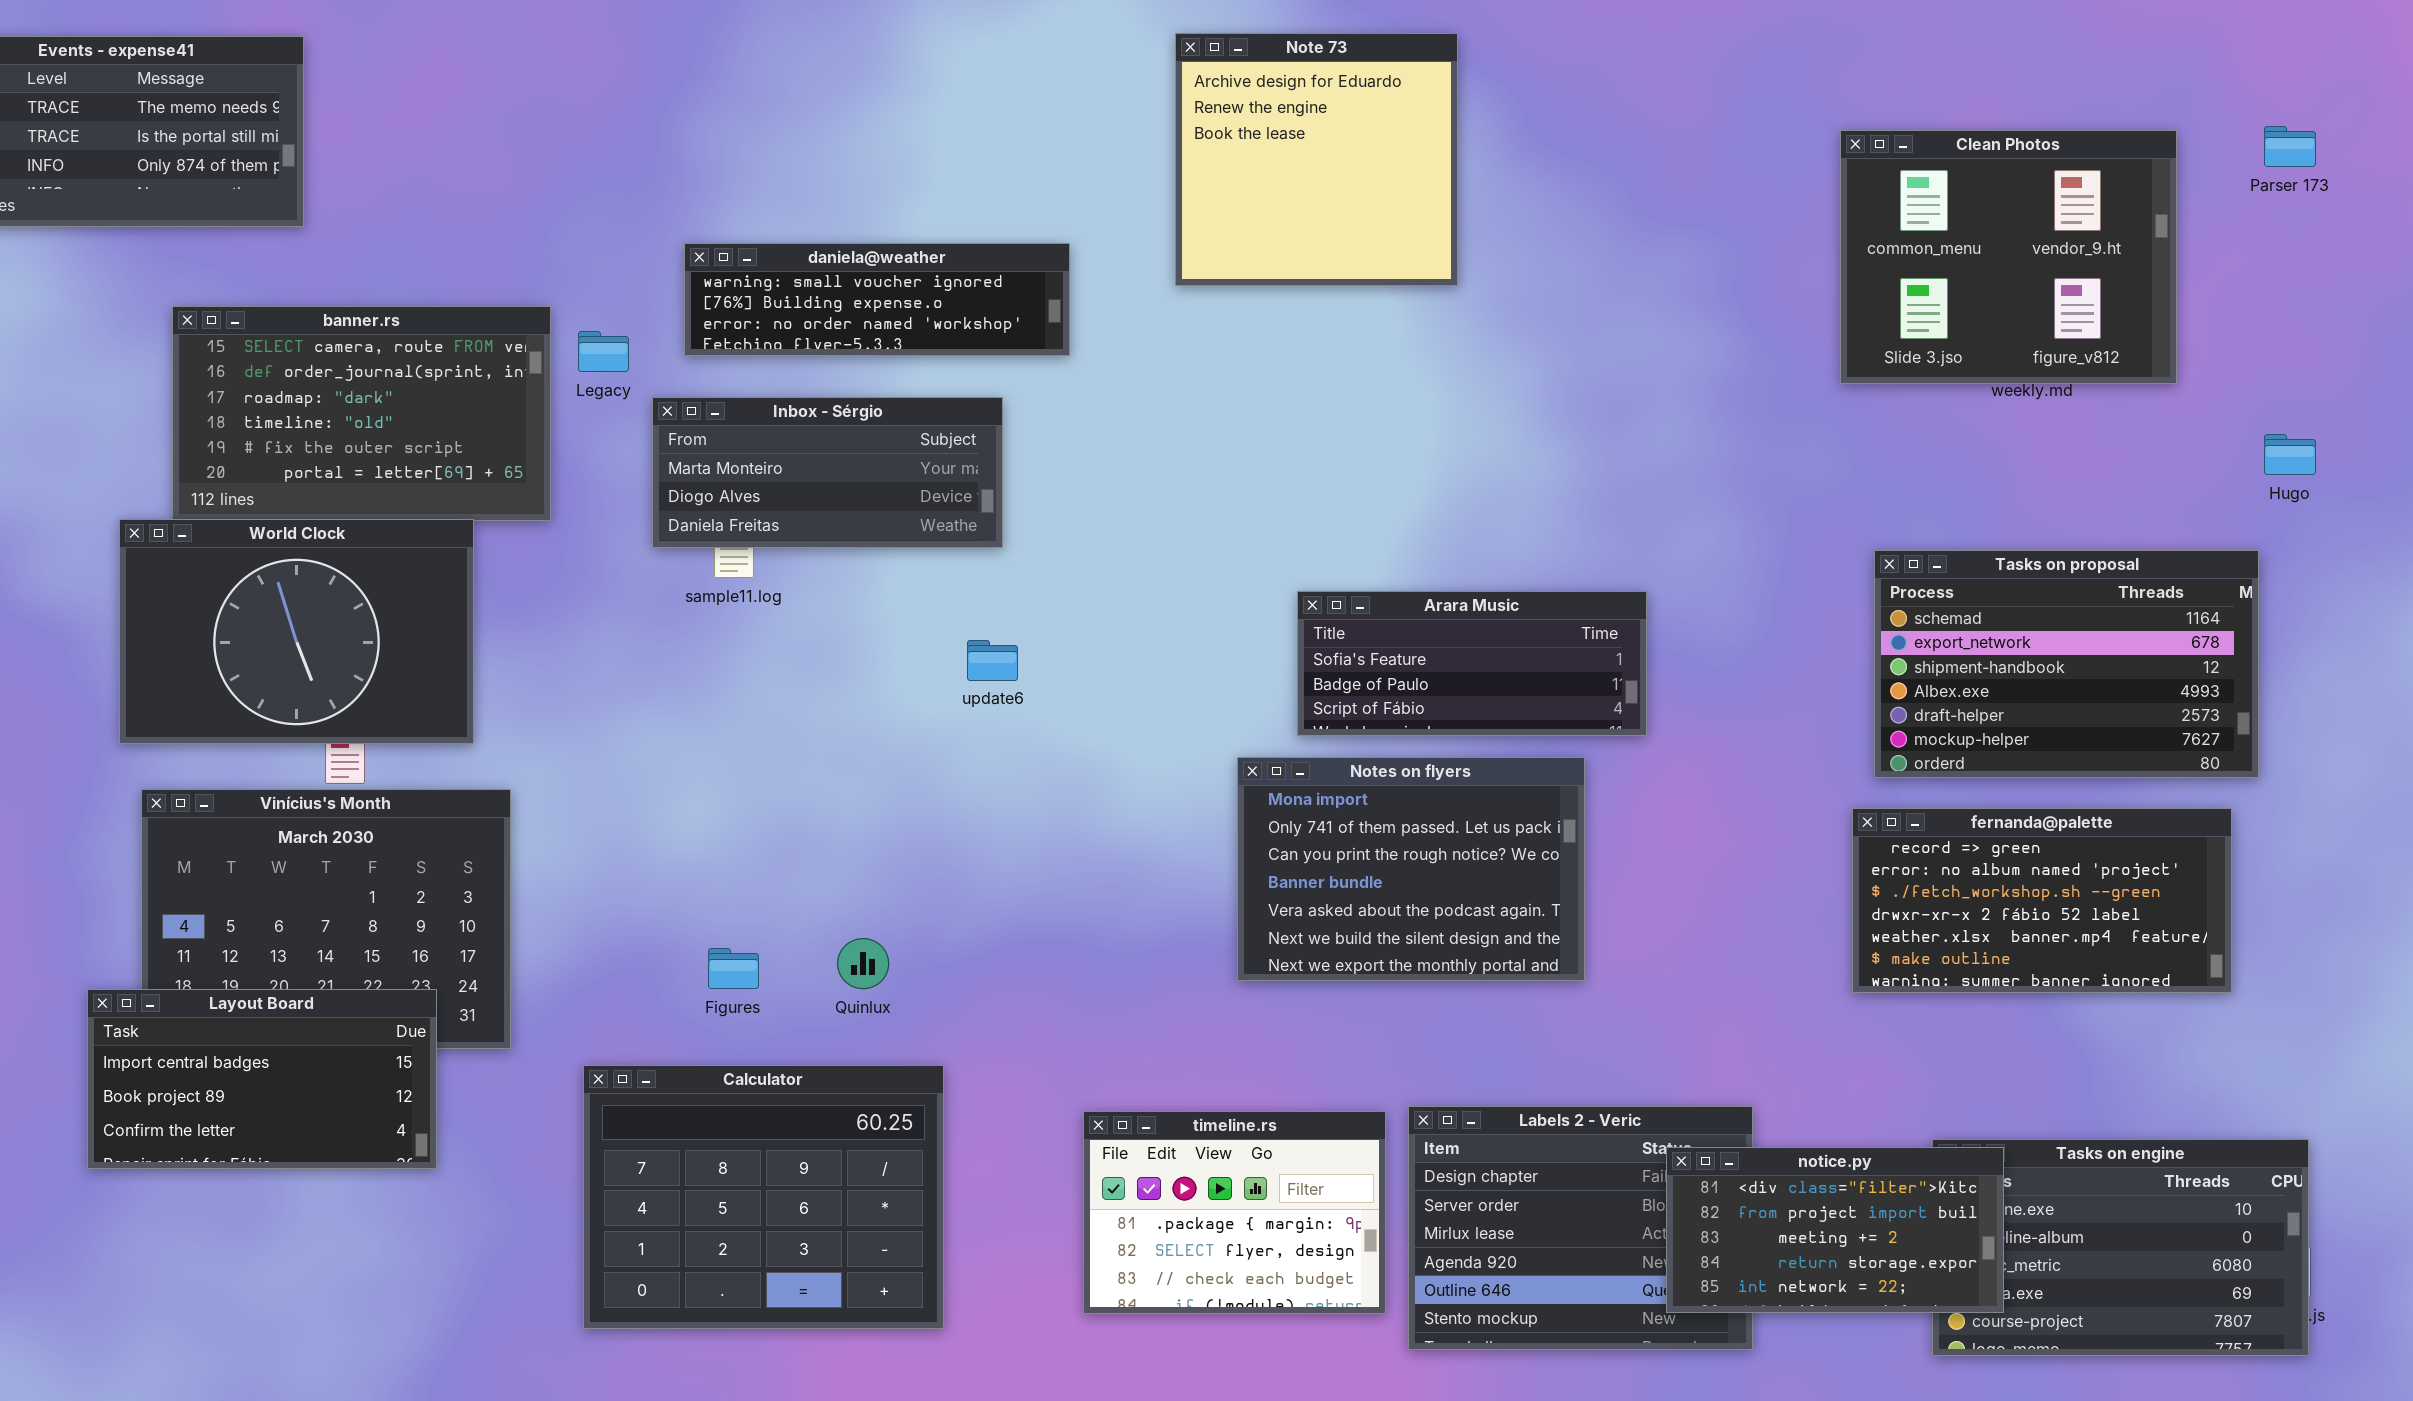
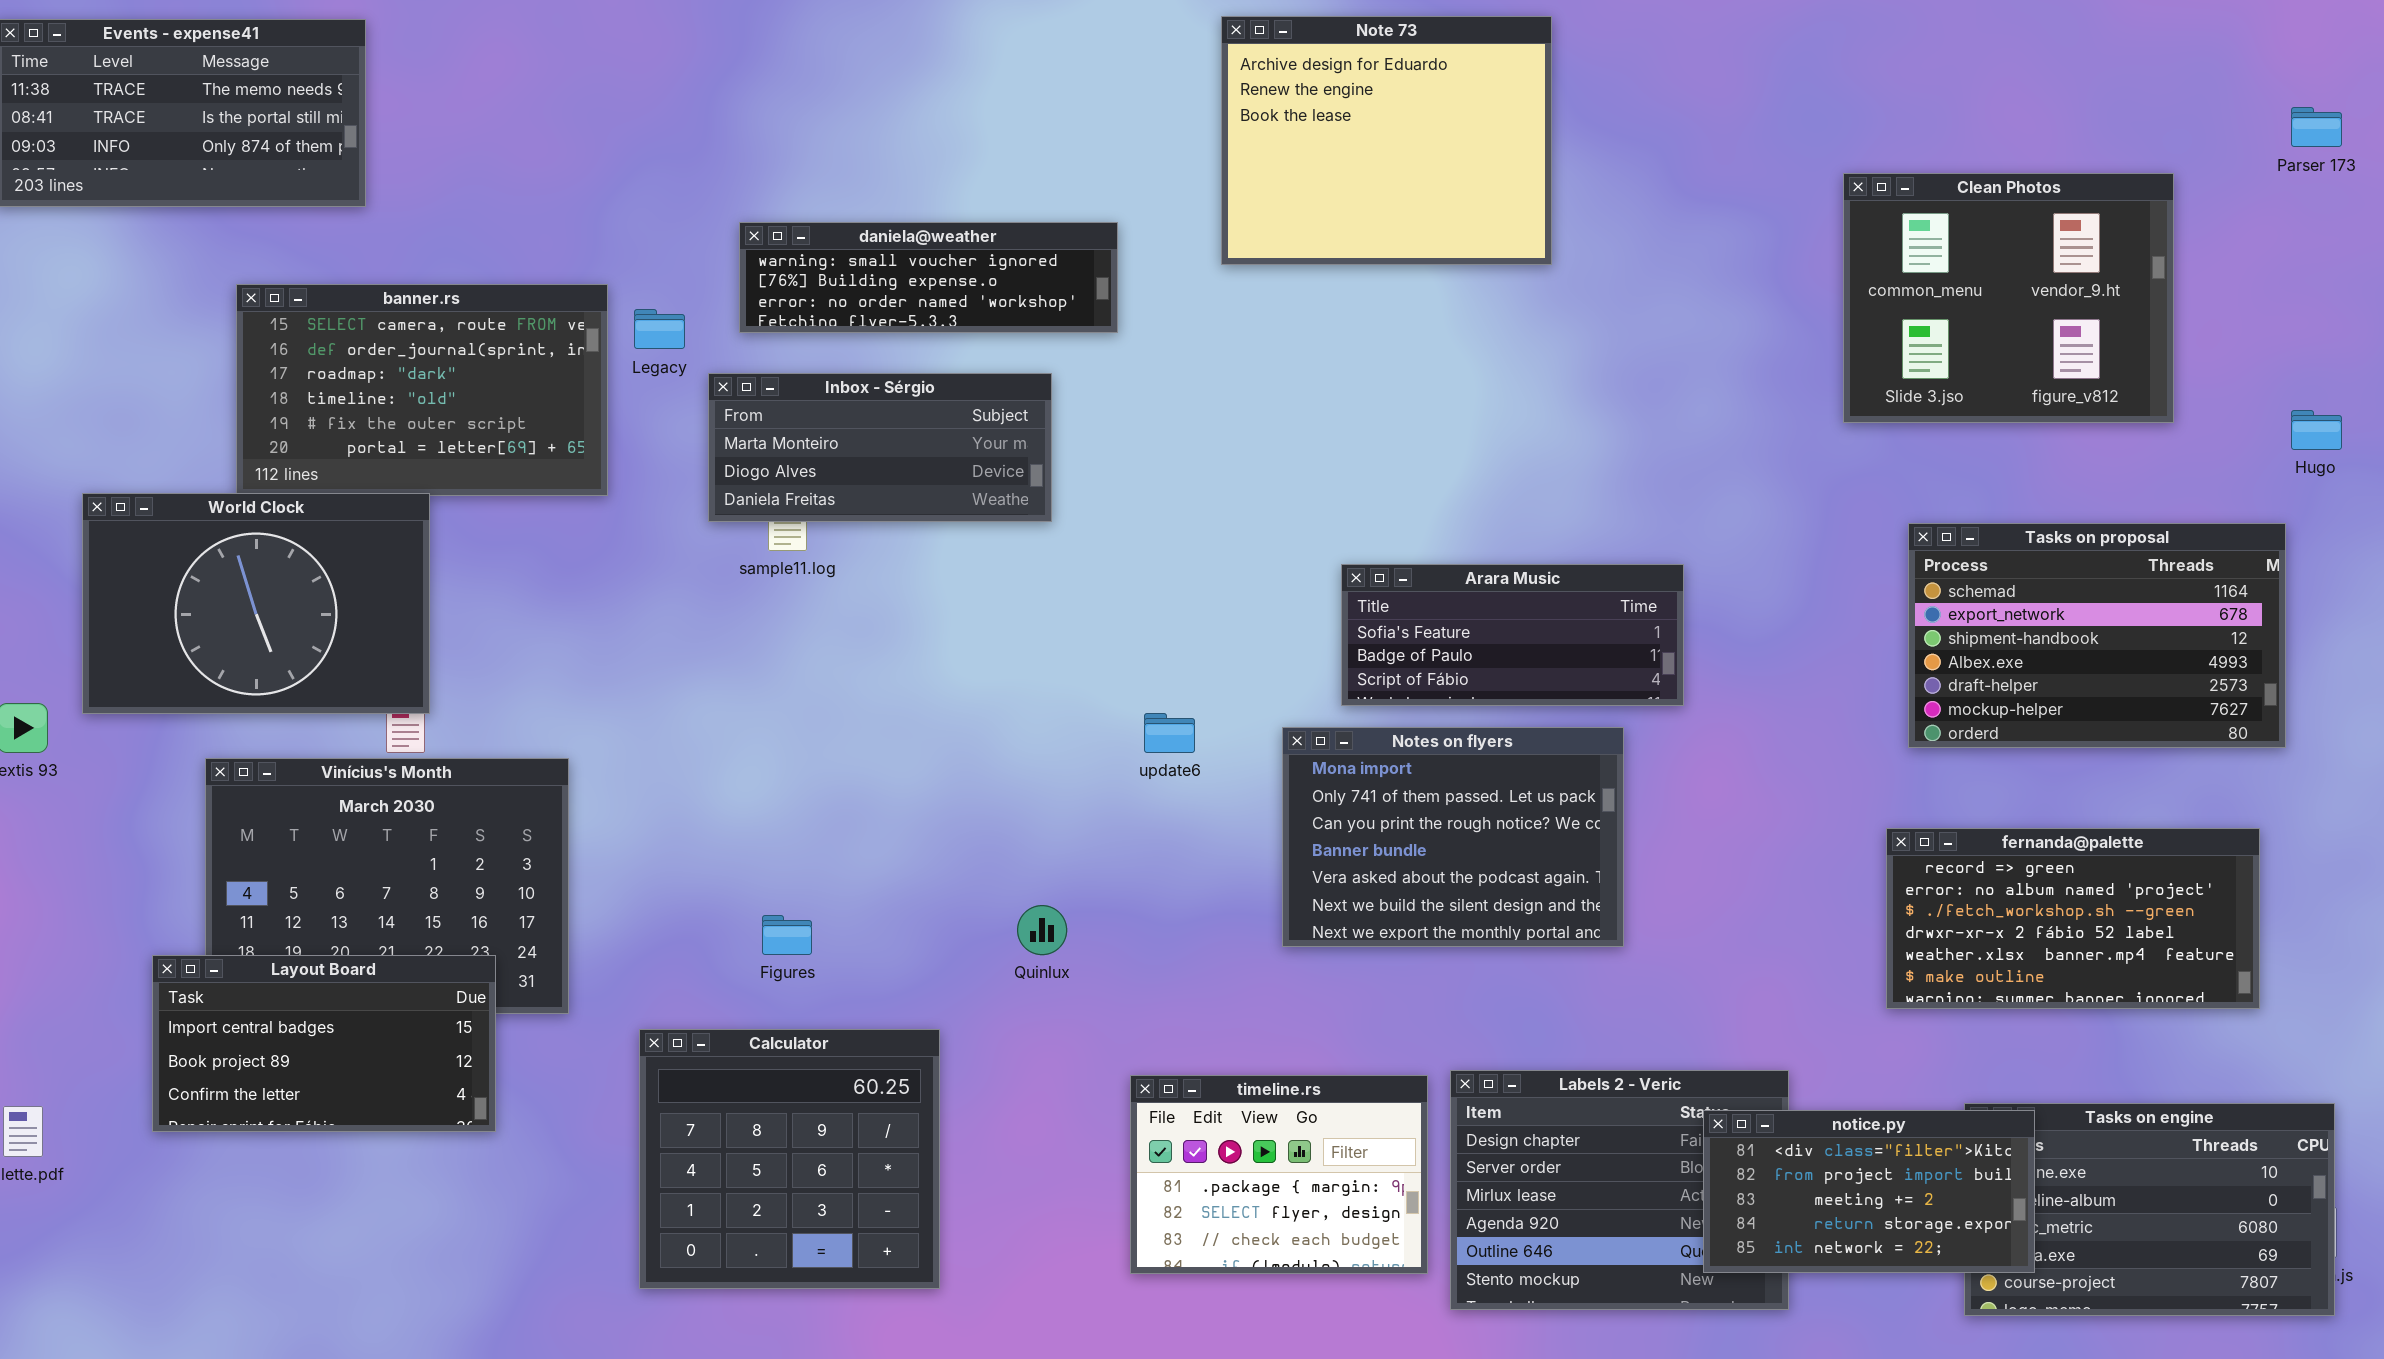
Note 73: [1175,33,1458,286] -> [1221,16,1552,265], resized
Clean Photos: [1840,130,2177,384] -> [1843,173,2174,423], moved
World Clock: [119,519,474,744] -> [82,493,430,714], moved
update6: [967,640,1018,681] -> [1144,713,1195,753], moved
fernanda@palette: [1852,808,2232,993] -> [1886,828,2260,1009], moved
Quinlux: [837,938,889,989] -> [1017,905,1067,955], moved
Calculator: [583,1065,944,1329] -> [639,1029,940,1289], resized

